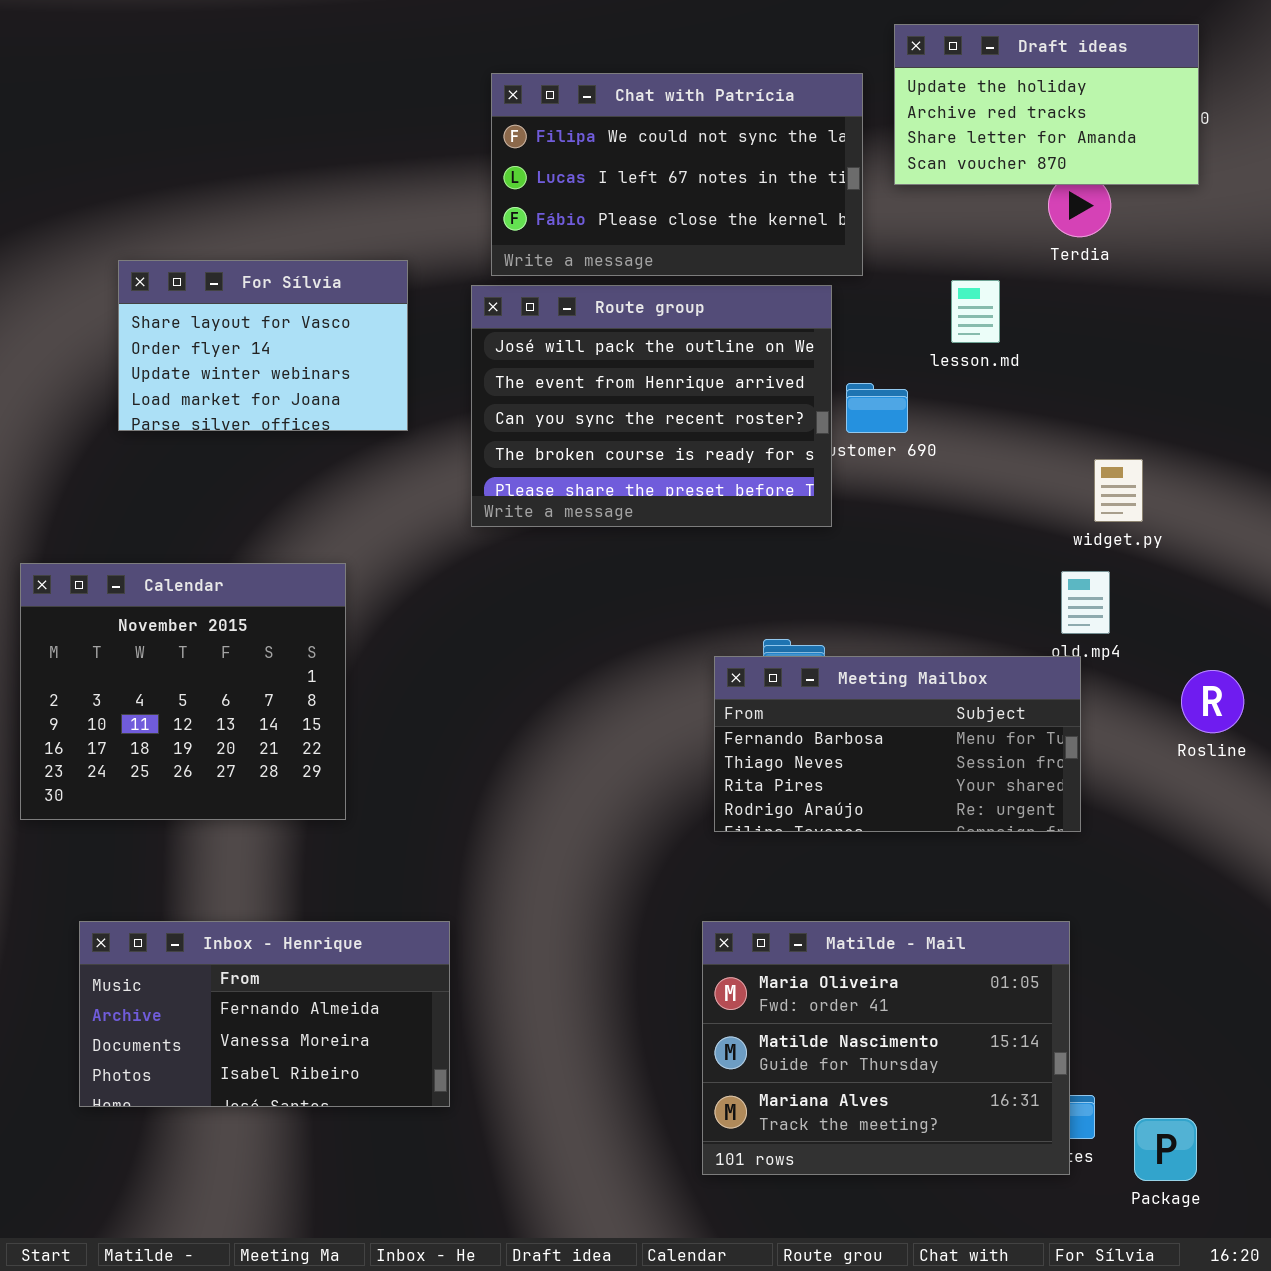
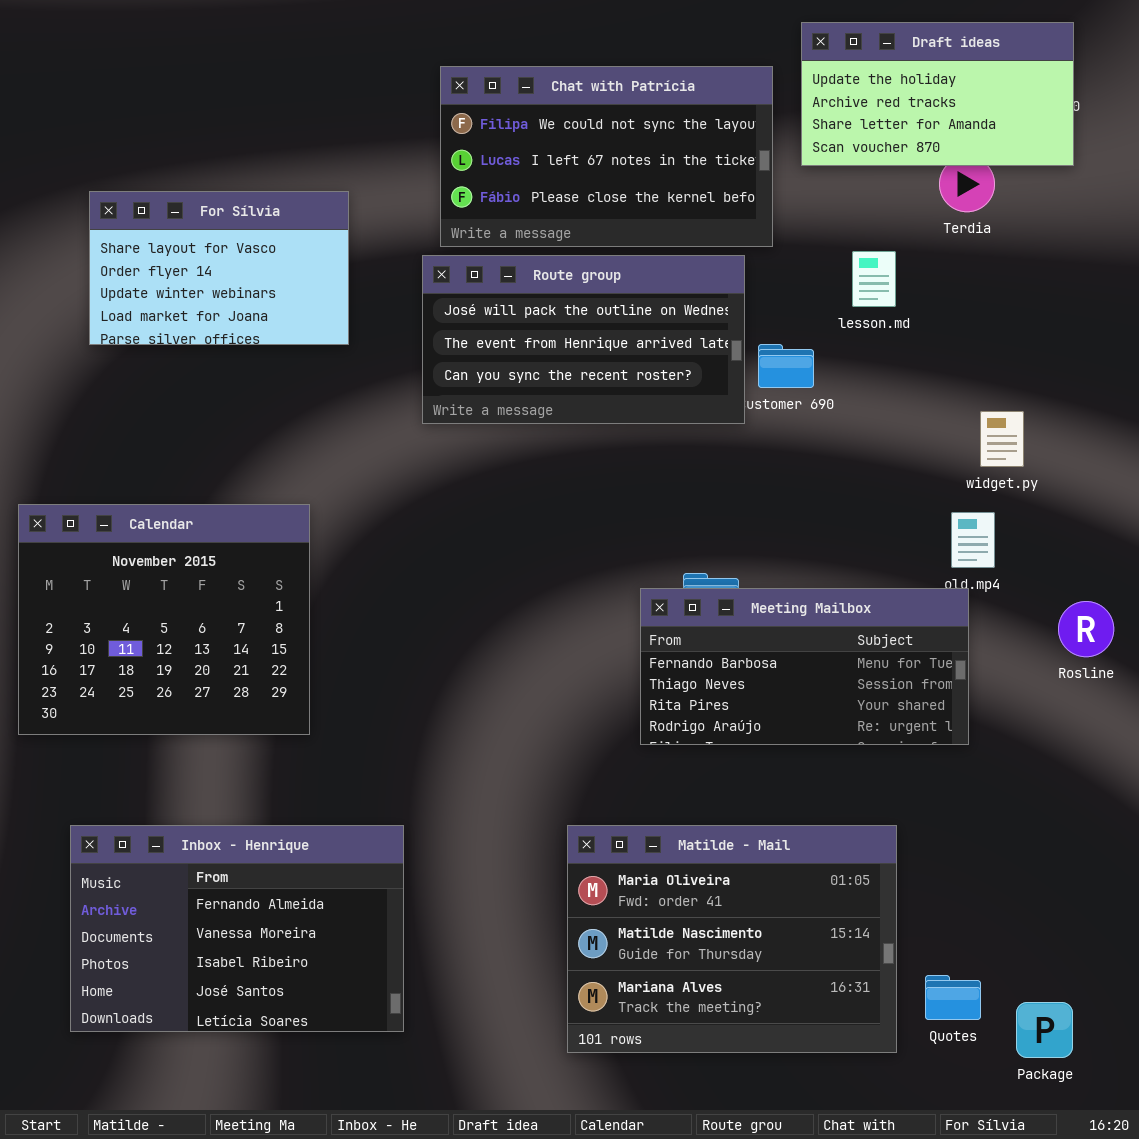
For Sílvia: [118,260,408,431] -> [89,191,349,345], moved
Route group: [471,285,832,527] -> [422,255,745,424], resized
Inbox - Henrique: [79,921,450,1107] -> [70,825,404,1032], resized
Matilde - Mail: [702,921,1070,1175] -> [567,825,897,1053], moved

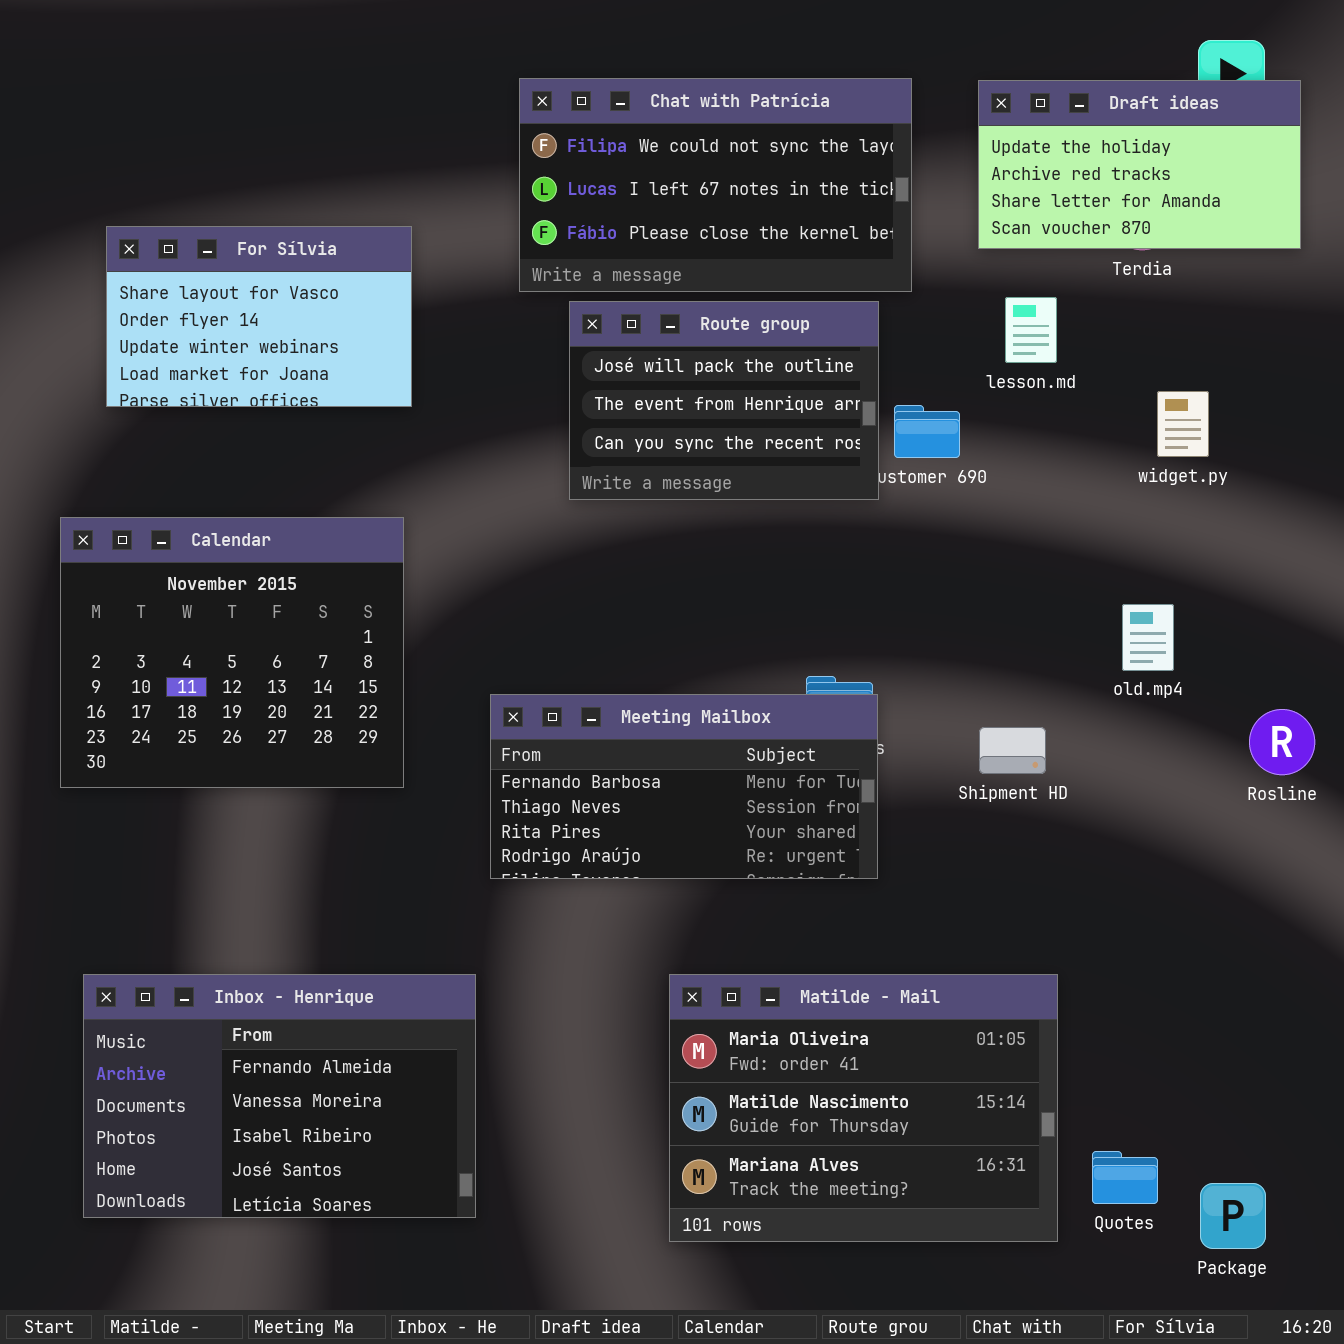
Draft ideas: [801,22,1074,166] -> [978,80,1301,249], moved
Route group: [422,255,745,424] -> [569,301,879,500], resized
widget.py: [980,411,1024,467] -> [1157,391,1209,457], moved
Calendar: [18,504,310,735] -> [60,517,404,788], moved
Meeting Mailbox: [640,588,969,745] -> [490,694,878,879], moved

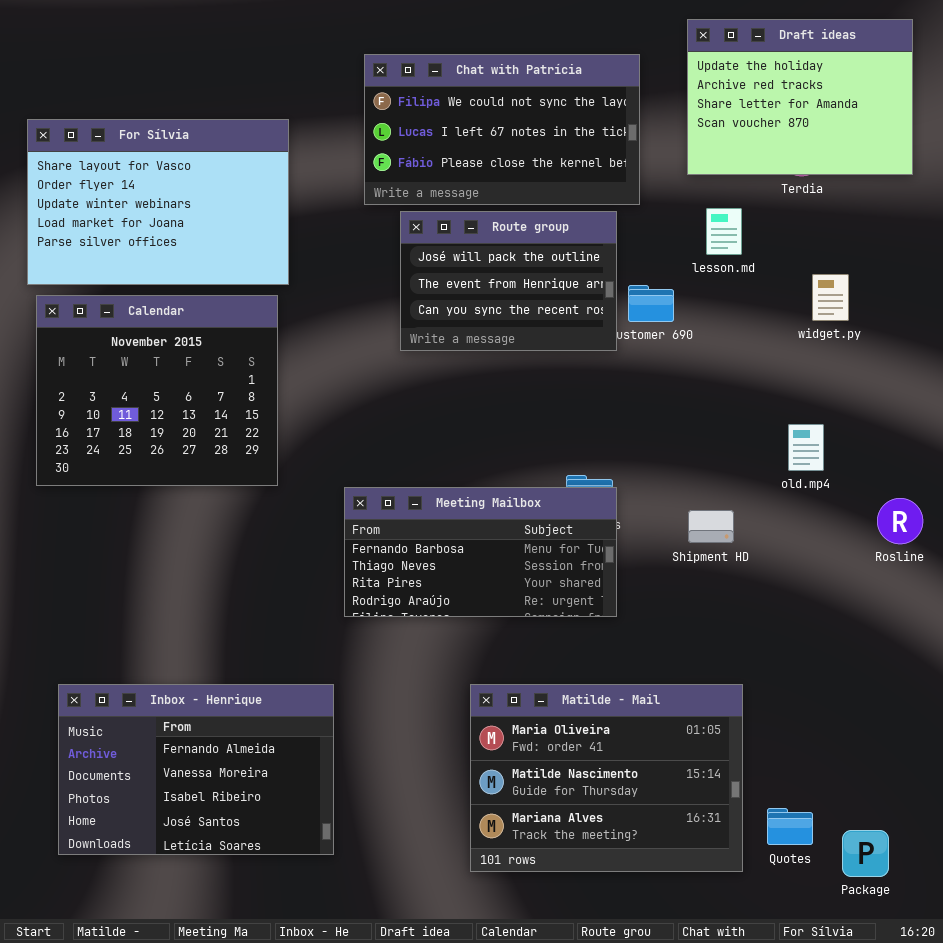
Draft ideas: [978,80,1301,249] -> [687,19,913,175], resized
For Sílvia: [106,226,412,407] -> [27,119,289,285], resized
Calendar: [60,517,404,788] -> [36,295,278,486], moved

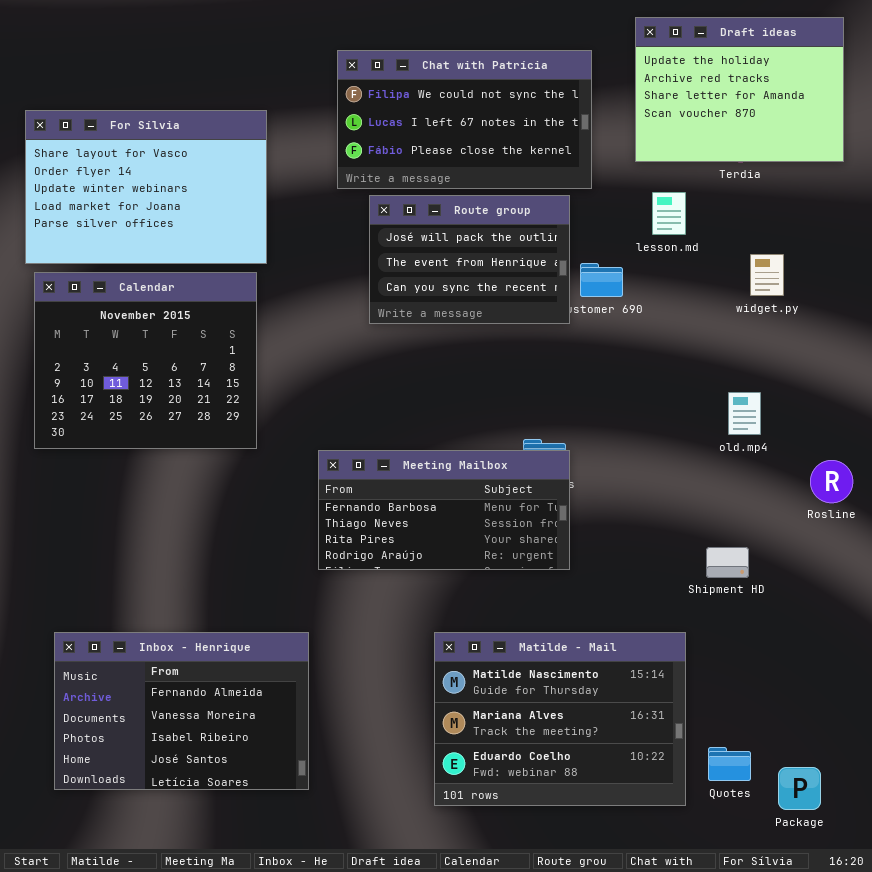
Shipment HD: [688,510,734,543] -> [706,547,749,578], moved
Matilde - Mail: [470,684,743,872] -> [434,632,686,806], scrolled down 1 row

